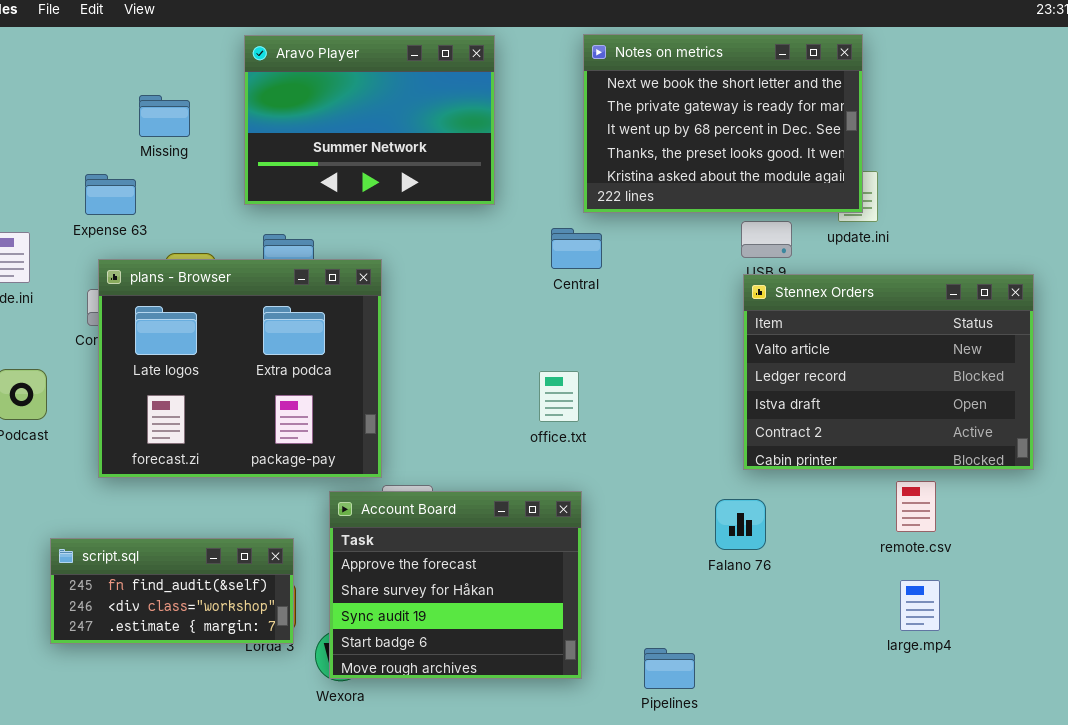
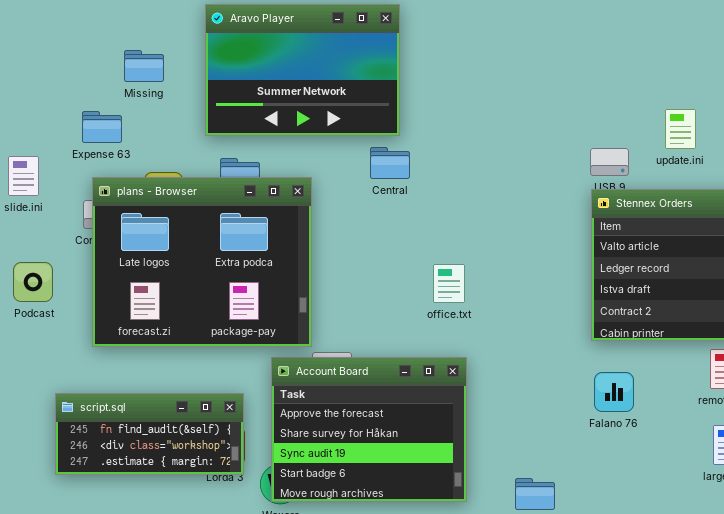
Notes on metrics: [583,34,863,213] -> none, closed
Central: [551,228,602,269] -> [370,147,410,179], moved
Falano 76: [715,499,766,550] -> [594,372,634,412], moved

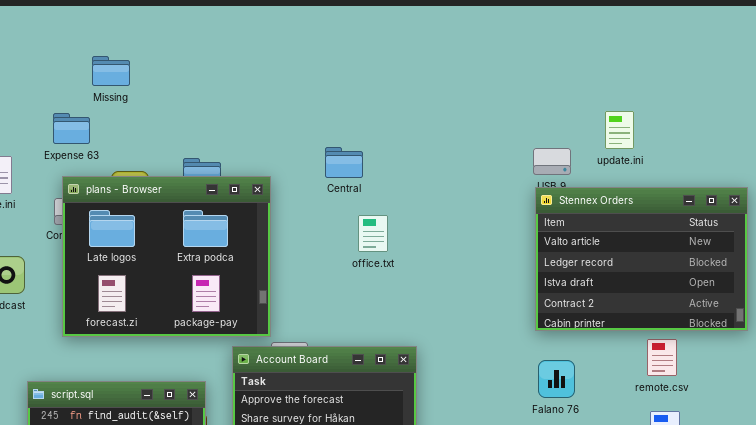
Aravo Player: [205,4,400,136] -> none, closed
office.txt: [433,264,465,303] -> [358,215,388,252], moved

